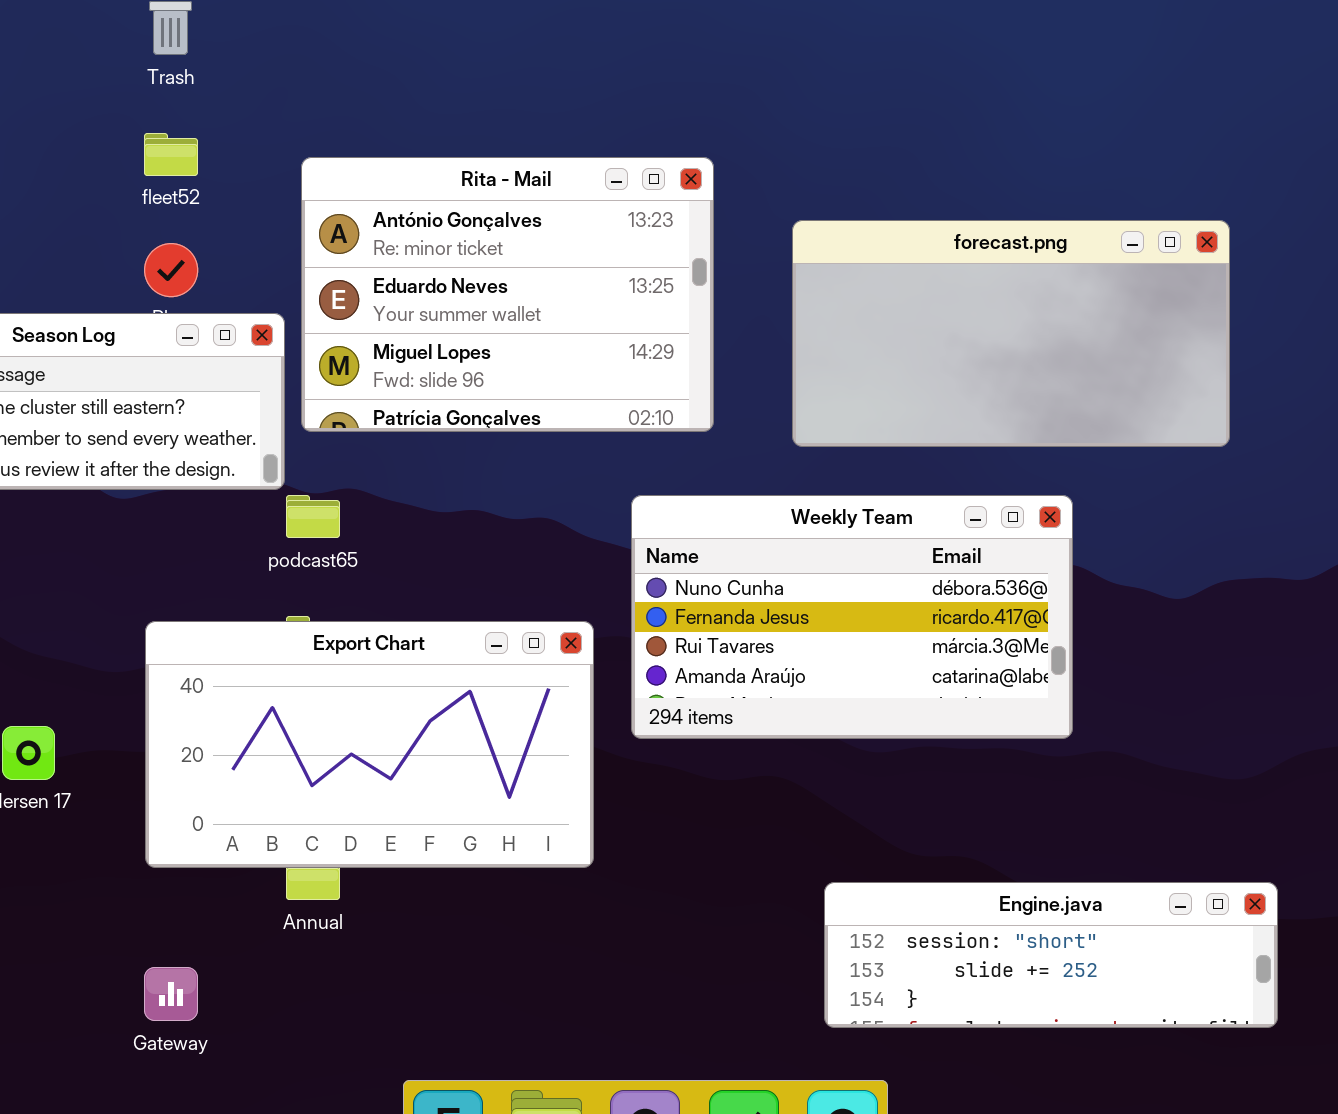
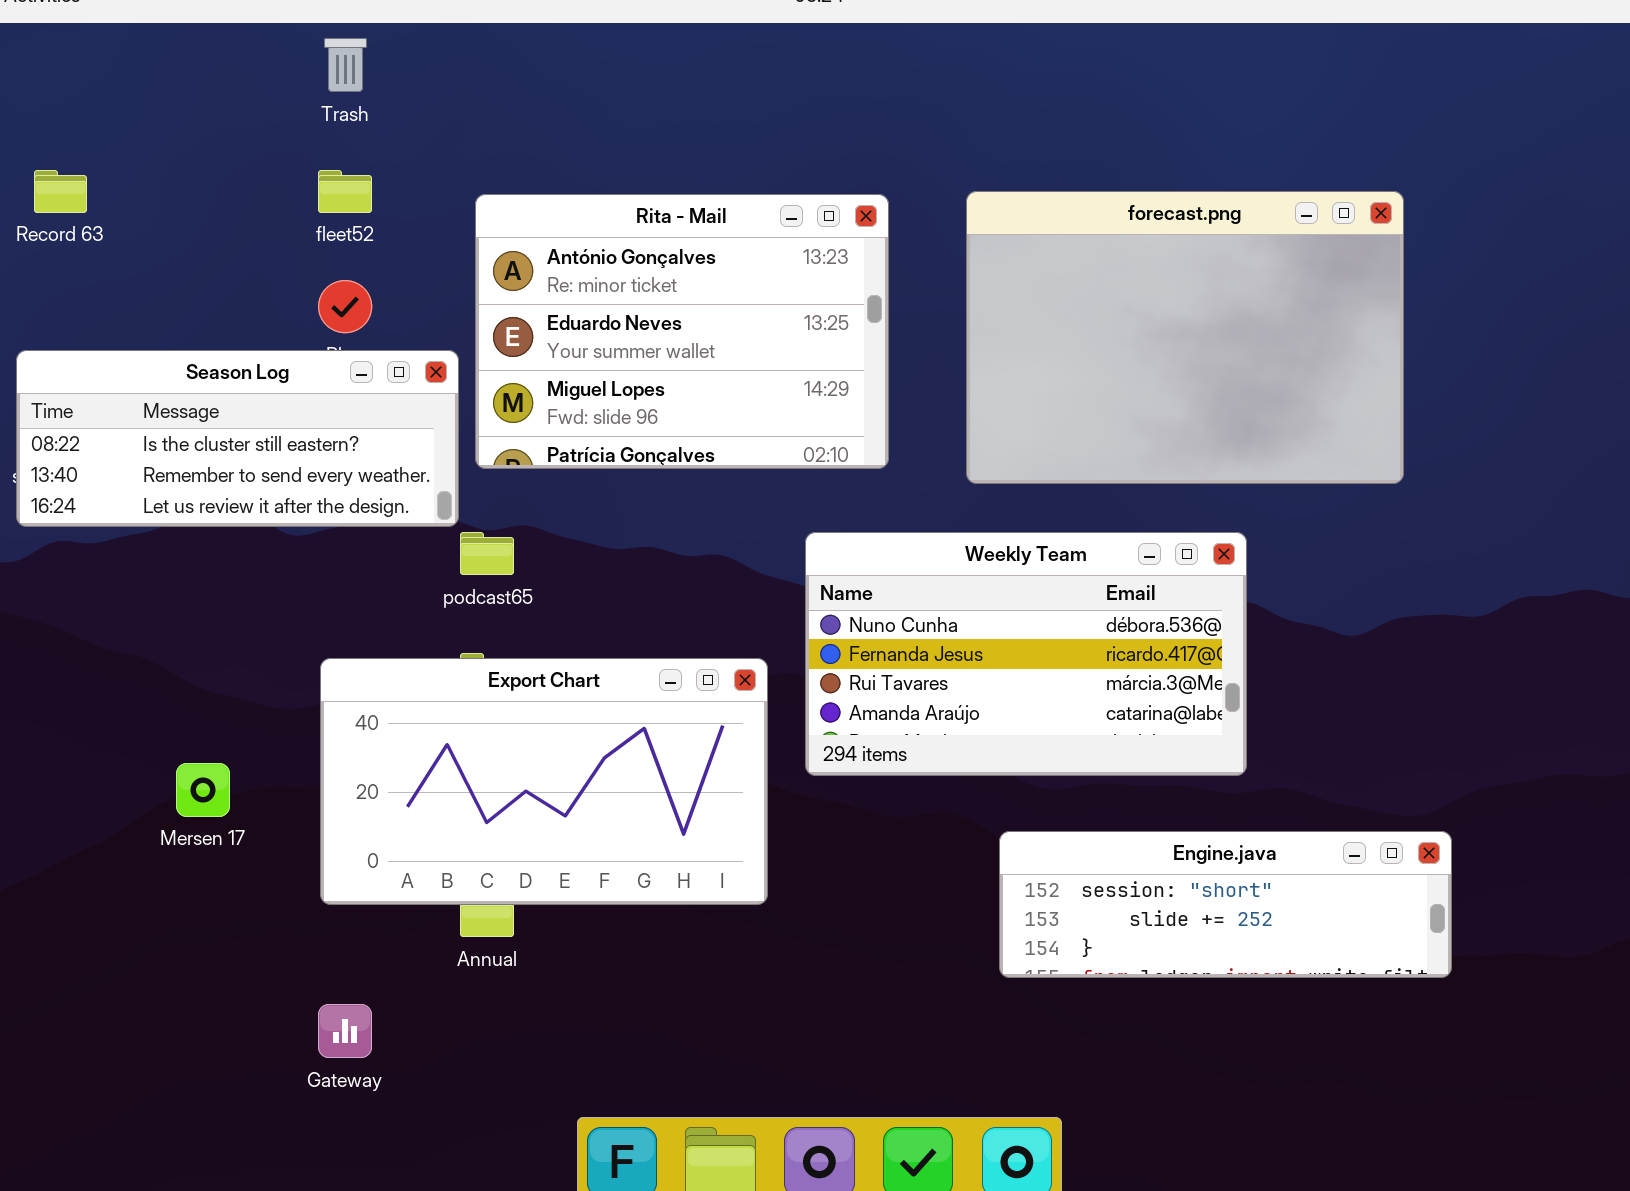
forecast.png: [792,220,1230,447] -> [966,191,1404,484], resized
Engine.java: [824,882,1278,1028] -> [999,831,1452,978], moved

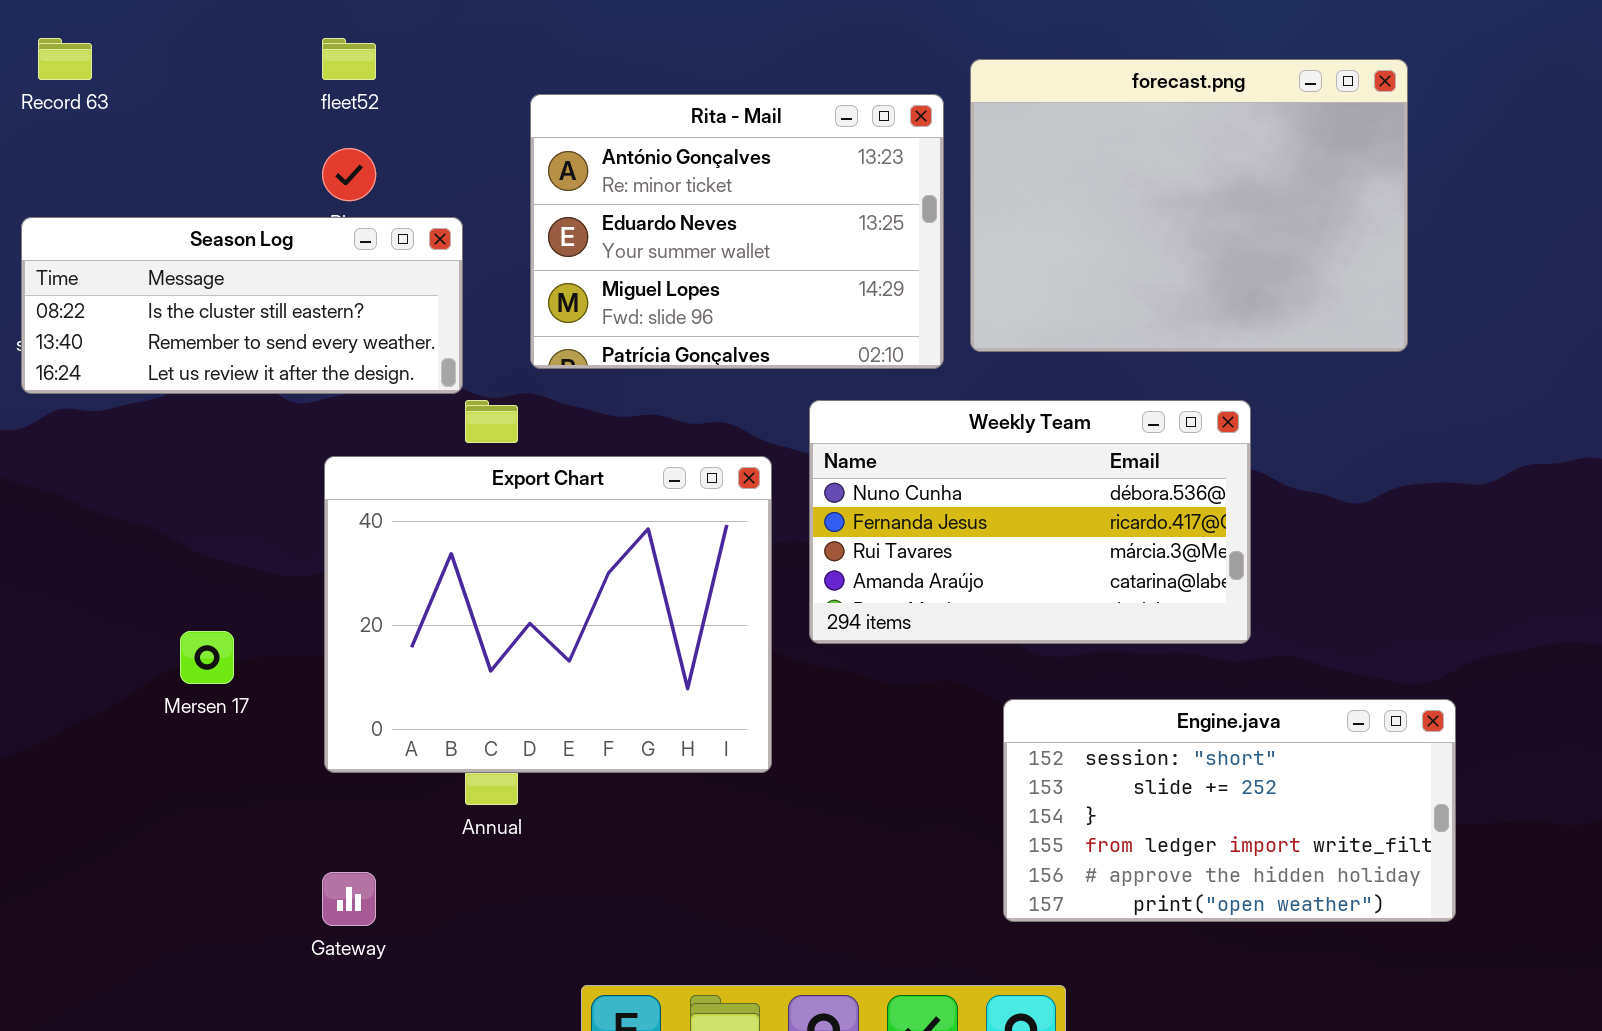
Rita - Mail: [475,194,889,469] -> [530,94,944,369], moved
Export Chart: [320,658,768,905] -> [324,456,772,773], resized
Engine.java: [999,831,1452,978] -> [1003,699,1456,922], resized

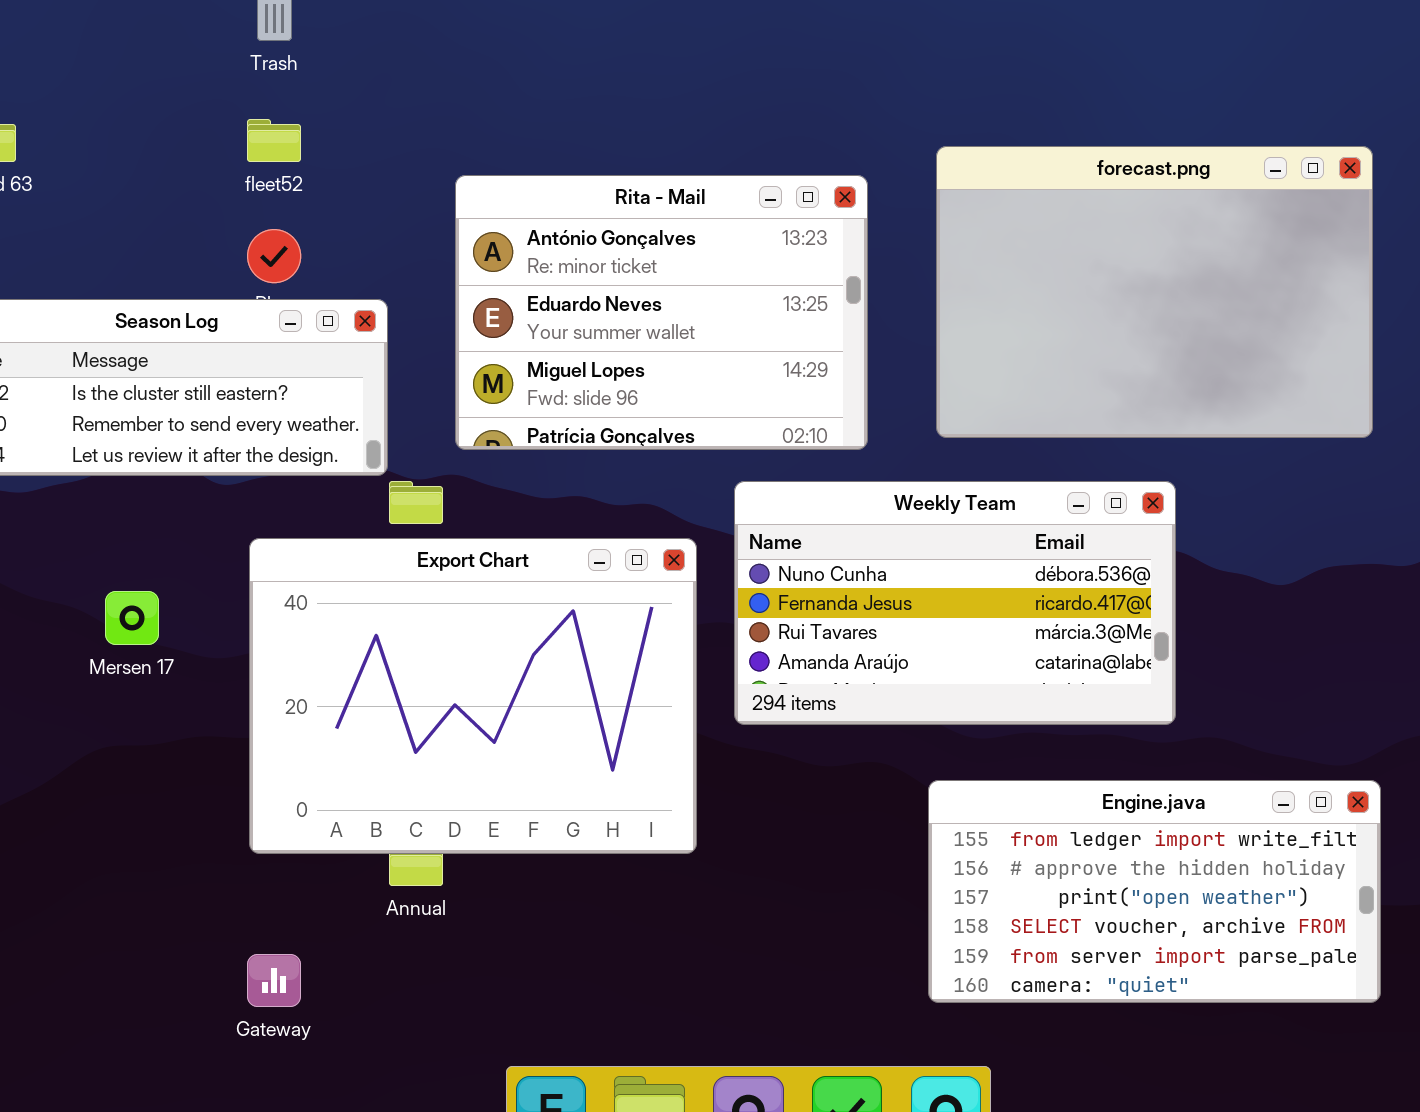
forecast.png: [970,59,1408,352] -> [936,146,1373,438], moved
Mersen 17: [180,631,234,684] -> [105,591,159,645], moved
Engine.java: [1003,699,1456,922] -> [928,780,1381,1003], scrolled down 3 rows

